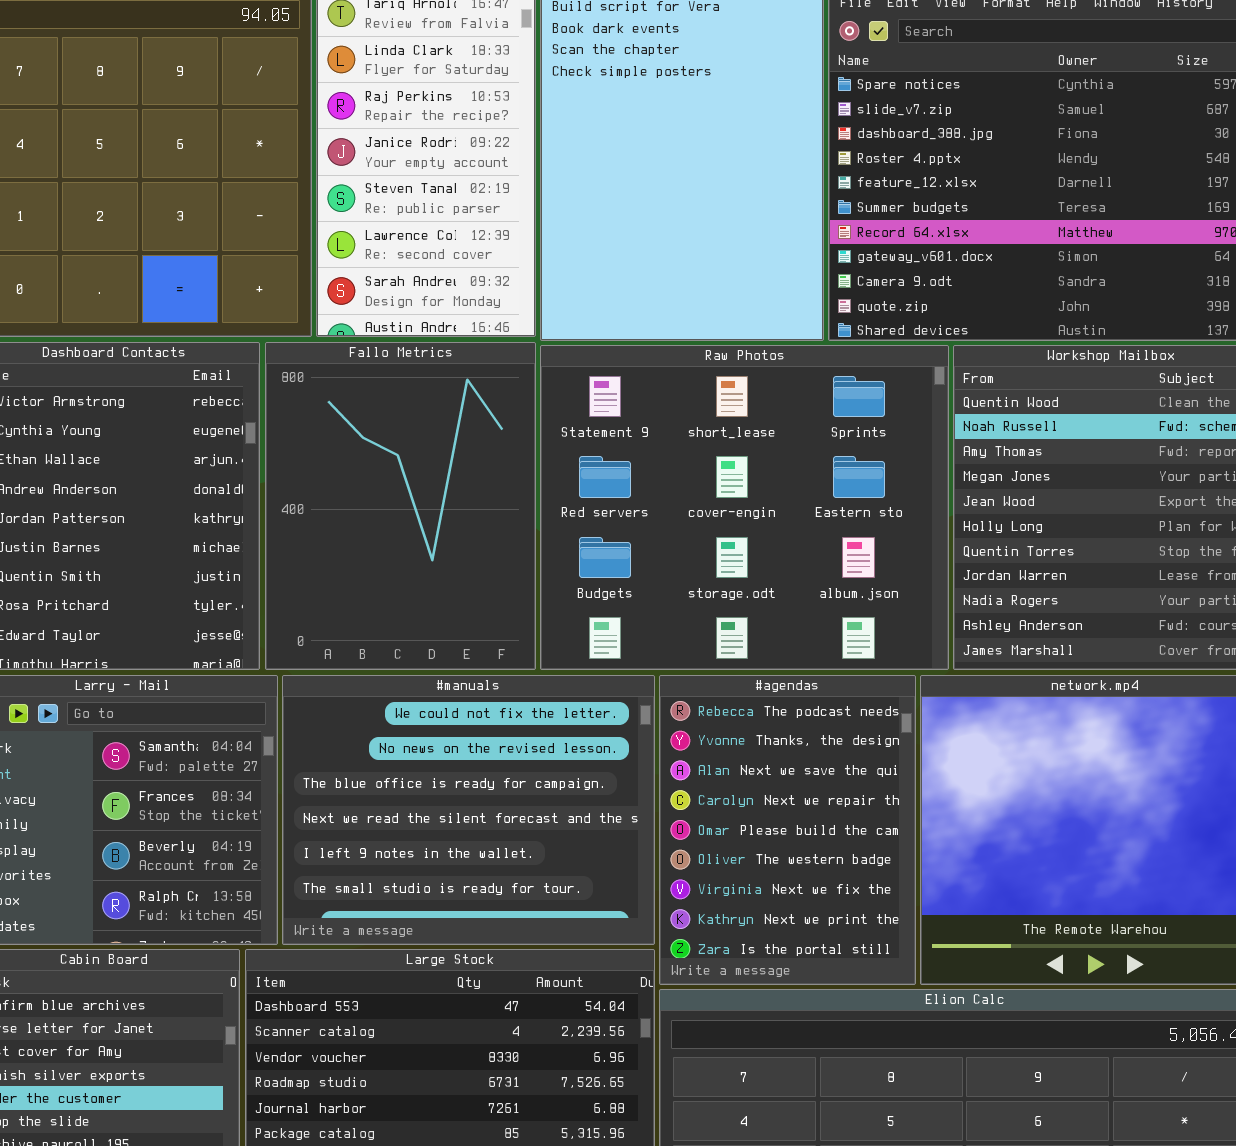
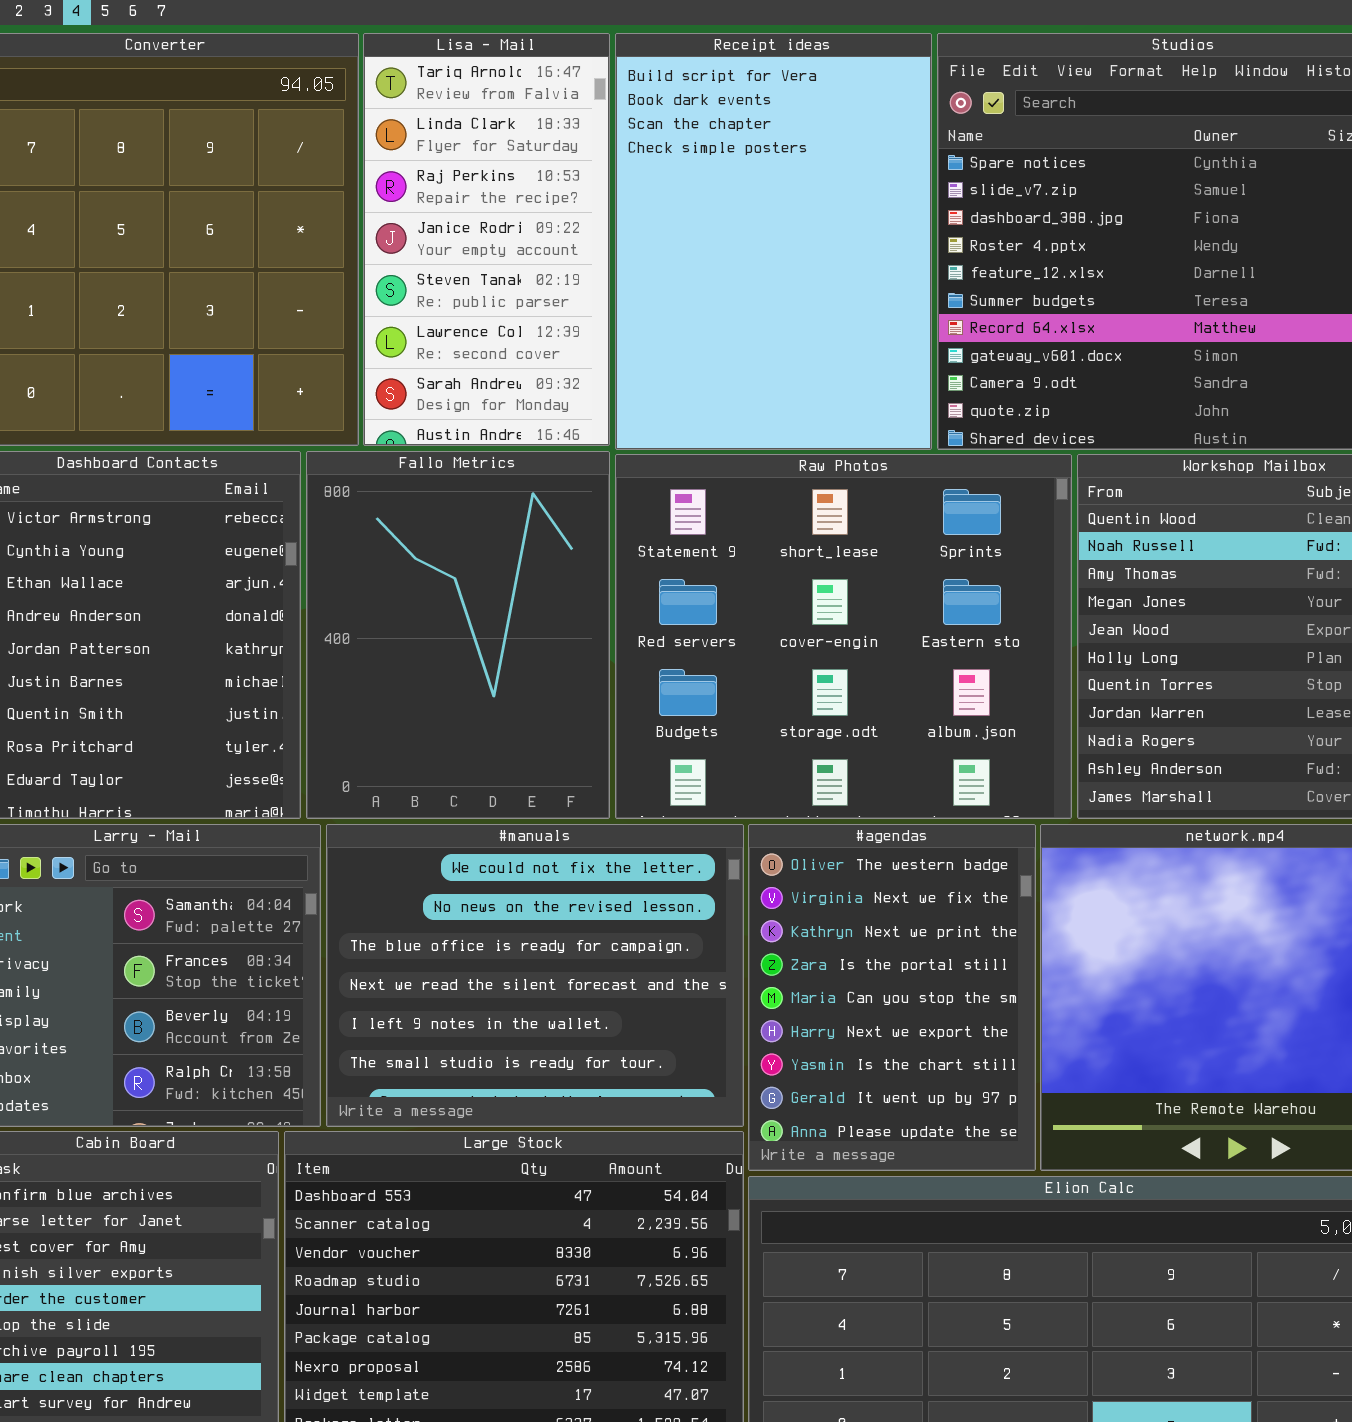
#agendas: [659,675,916,985] -> [748,824,1036,1171], scrolled down 5 rows

